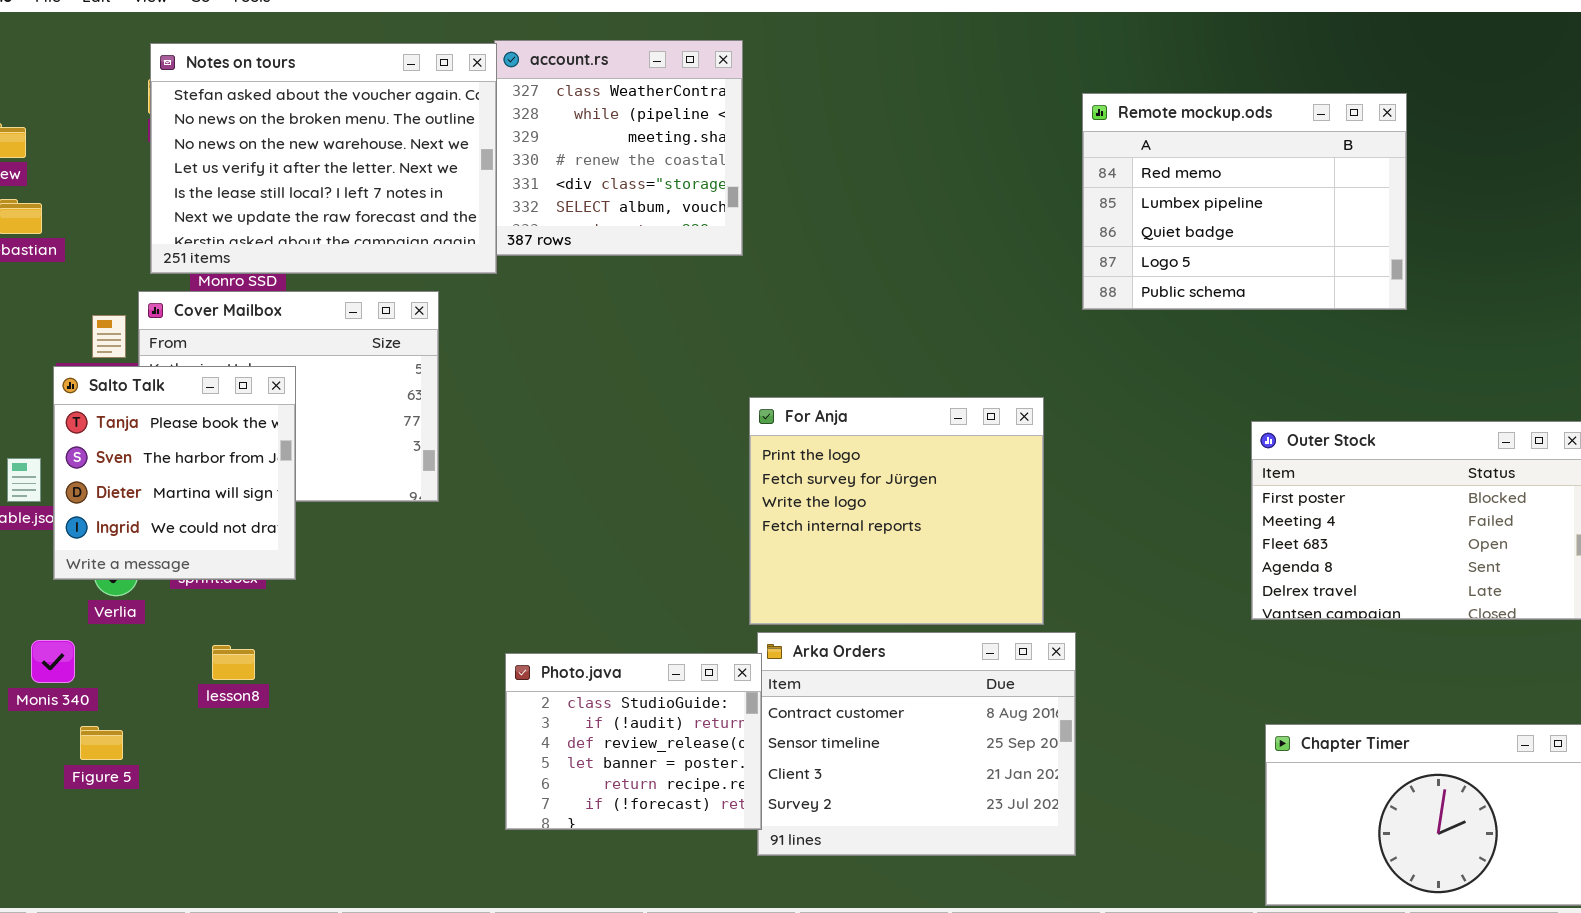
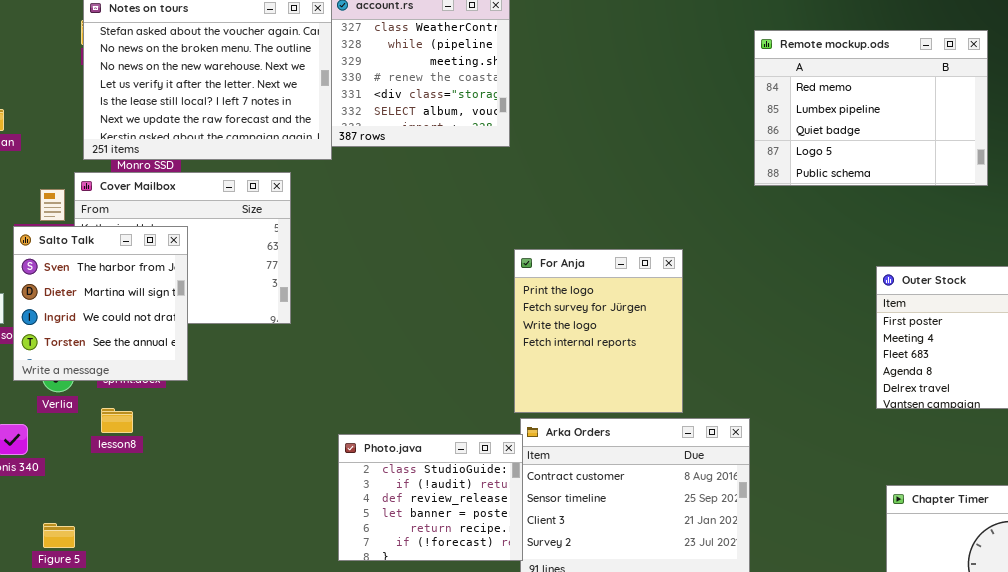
Salto Talk: [53,366,296,580] -> [13,226,188,381], scrolled down 1 row
For Anja: [749,397,1044,625] -> [514,249,683,413], resized
lesson8: [212,645,255,680] -> [101,408,133,433], moved
Figure 5: [80,726,123,760] -> [43,523,75,548], moved

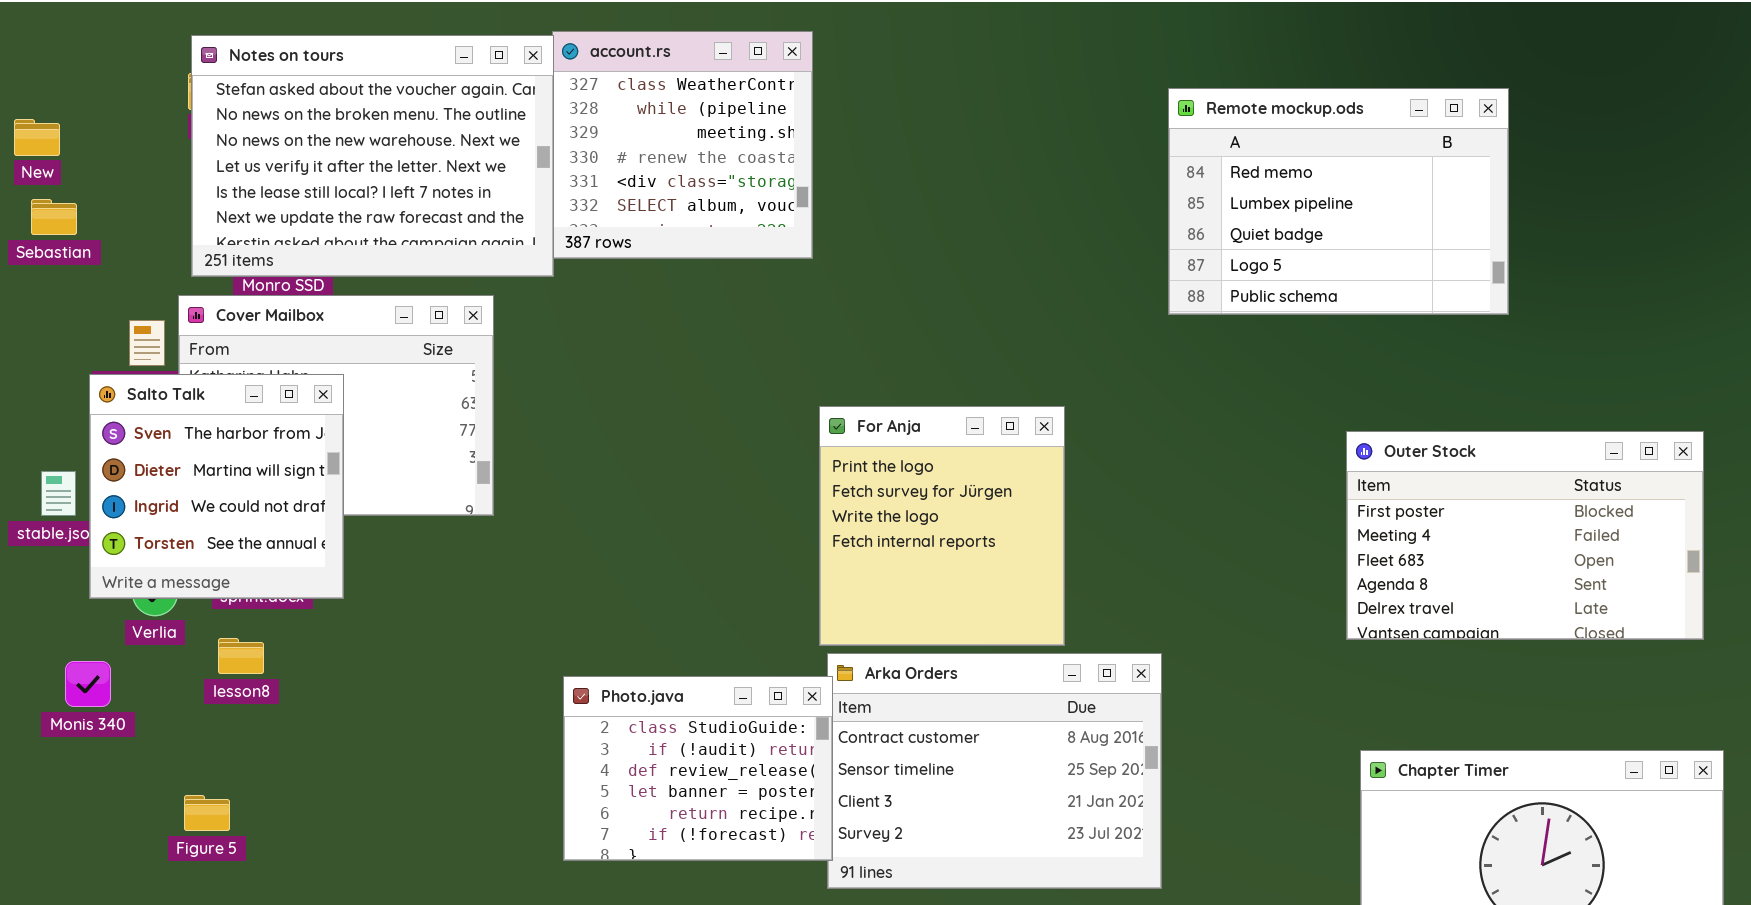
Figure 5: [43,523,75,548] -> [184,795,230,831], moved

